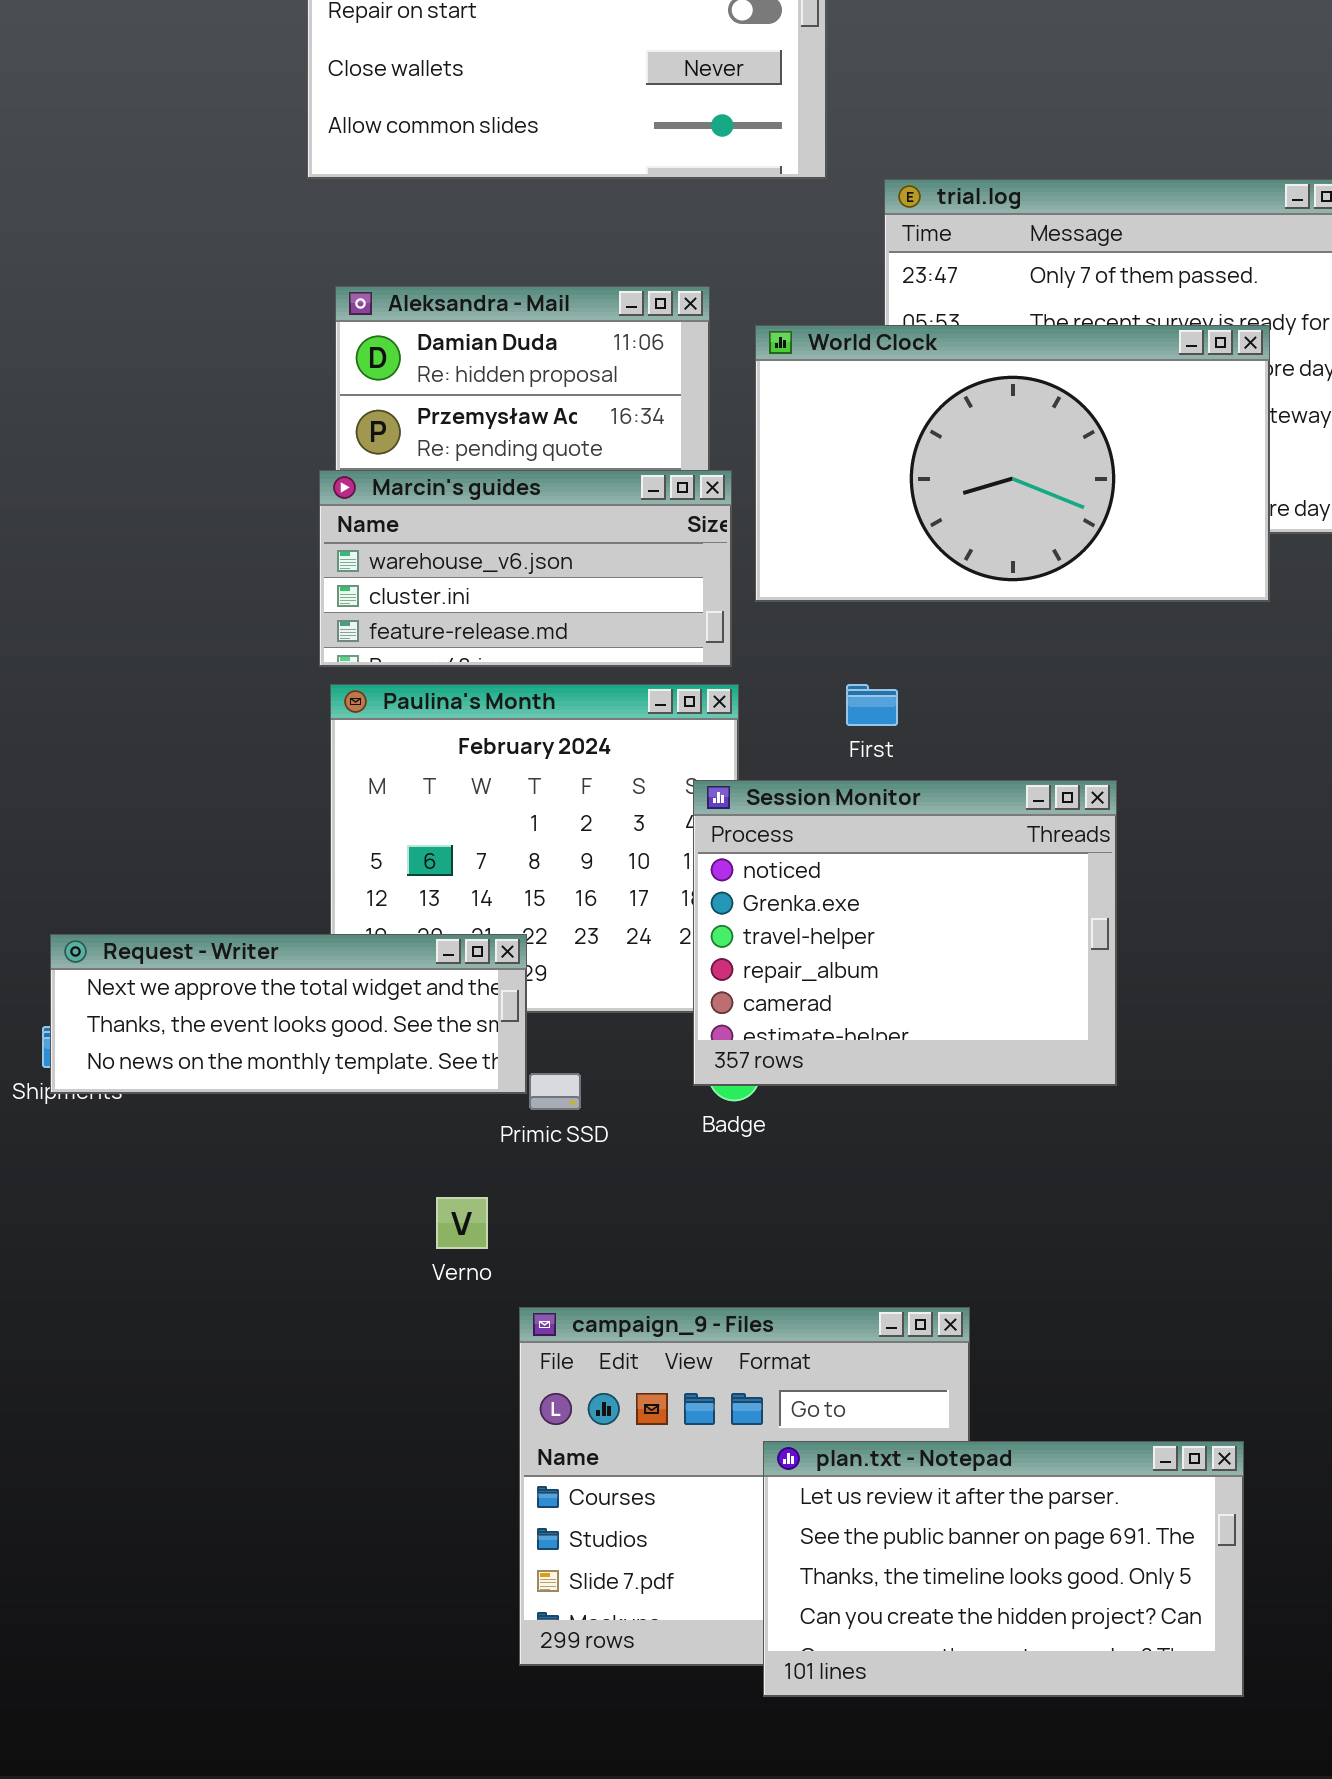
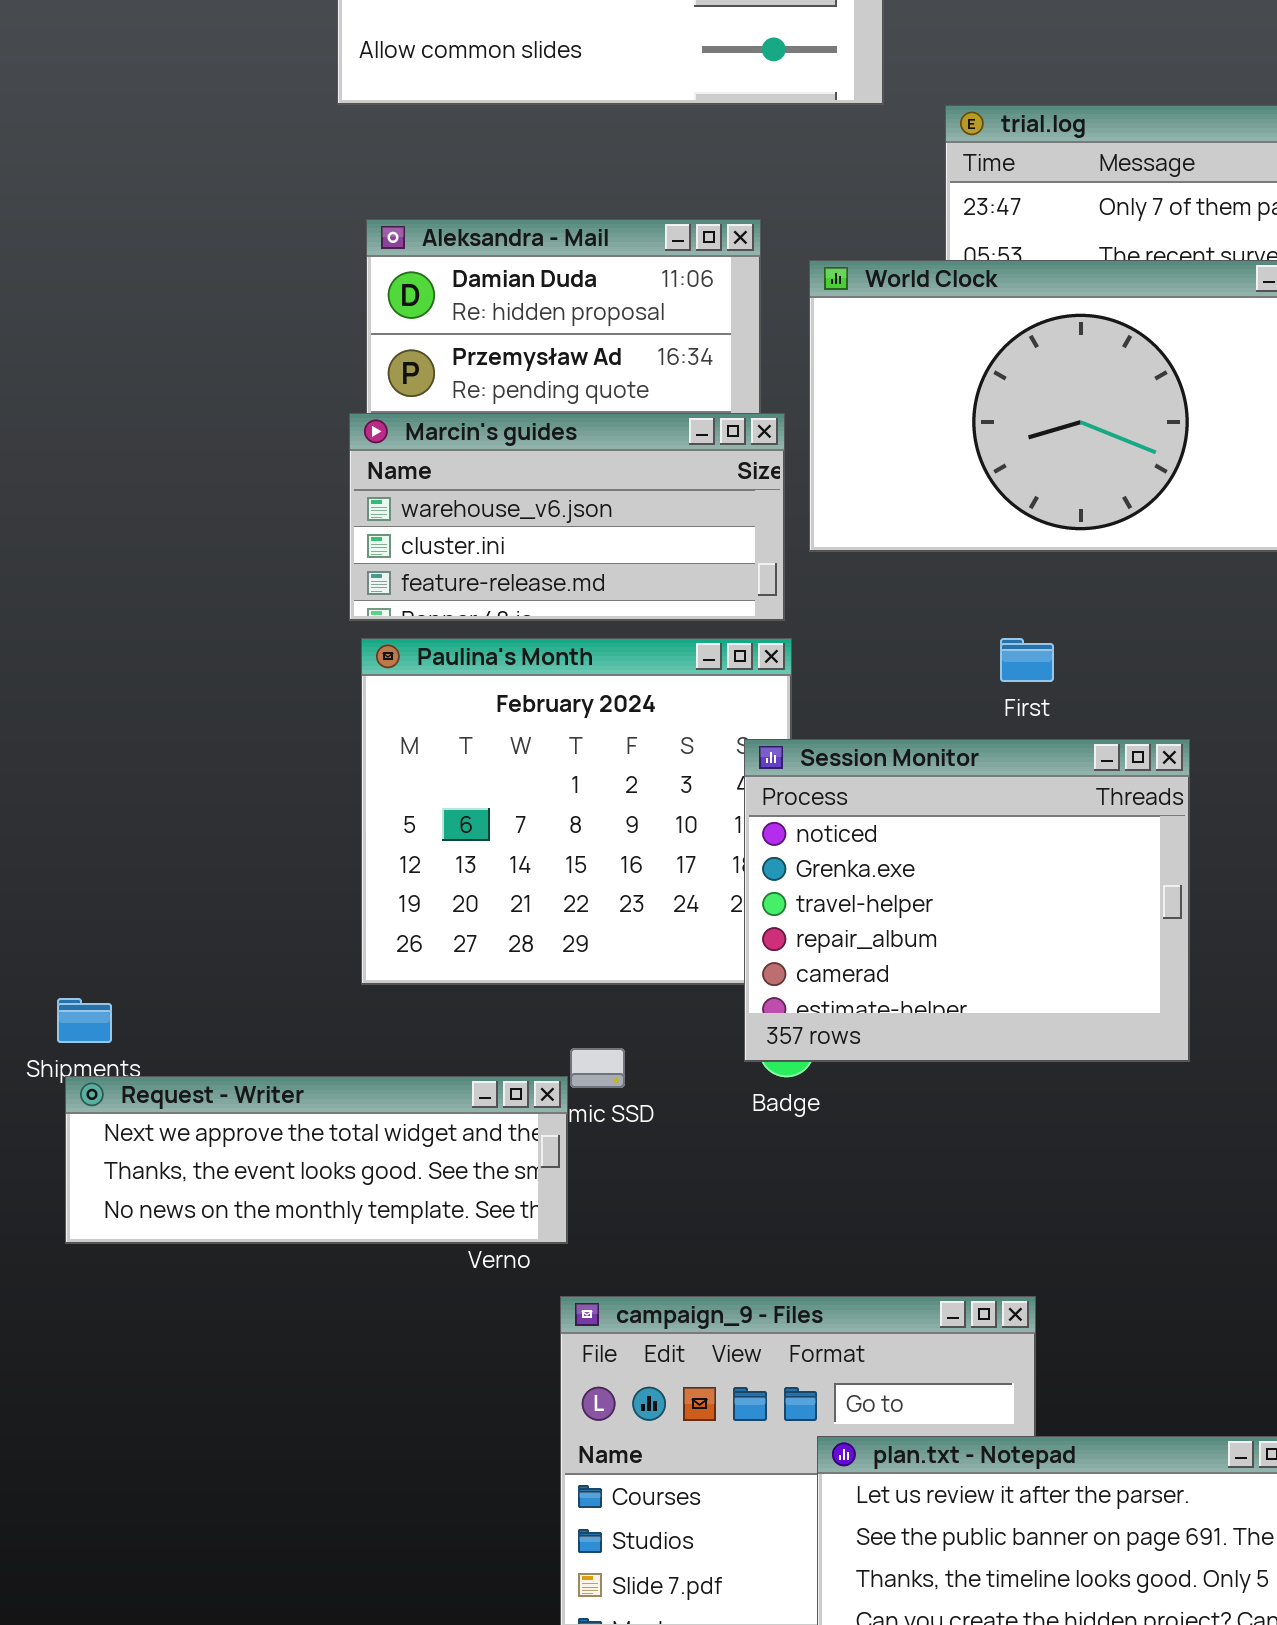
First: [846,684,898,726] -> [1000,638,1054,682], moved
Request - Writer: [50,934,527,1094] -> [65,1076,568,1244], moved

